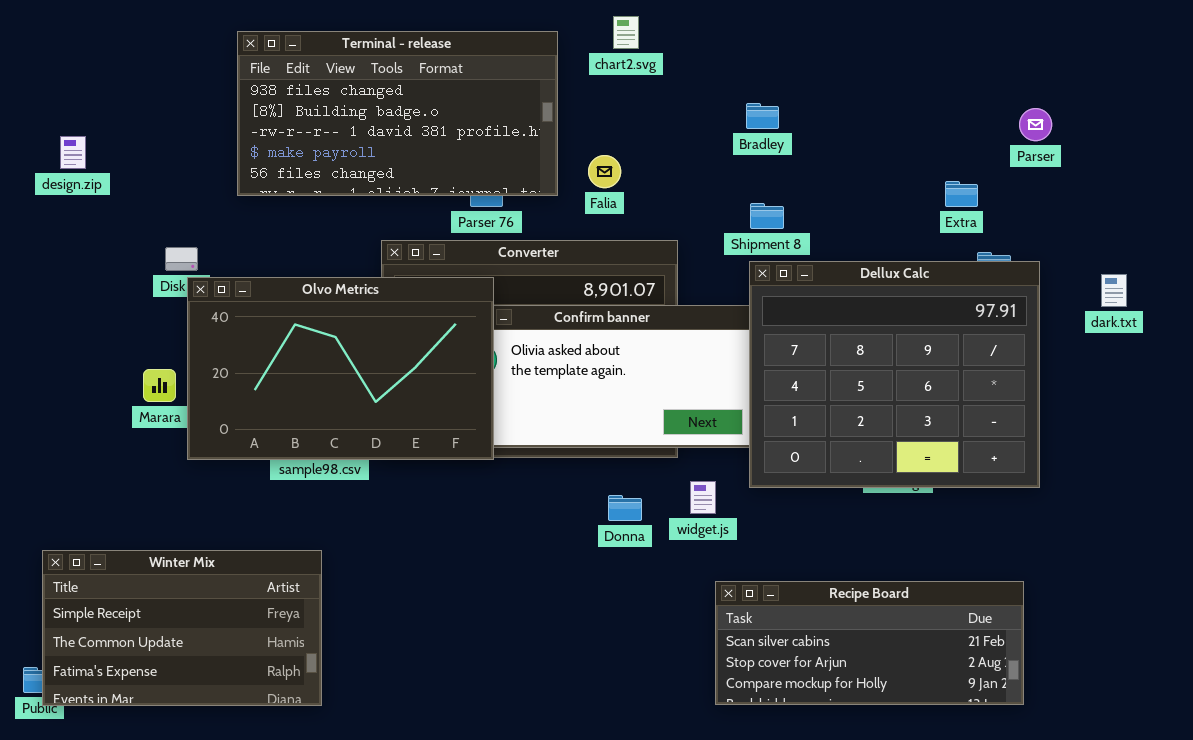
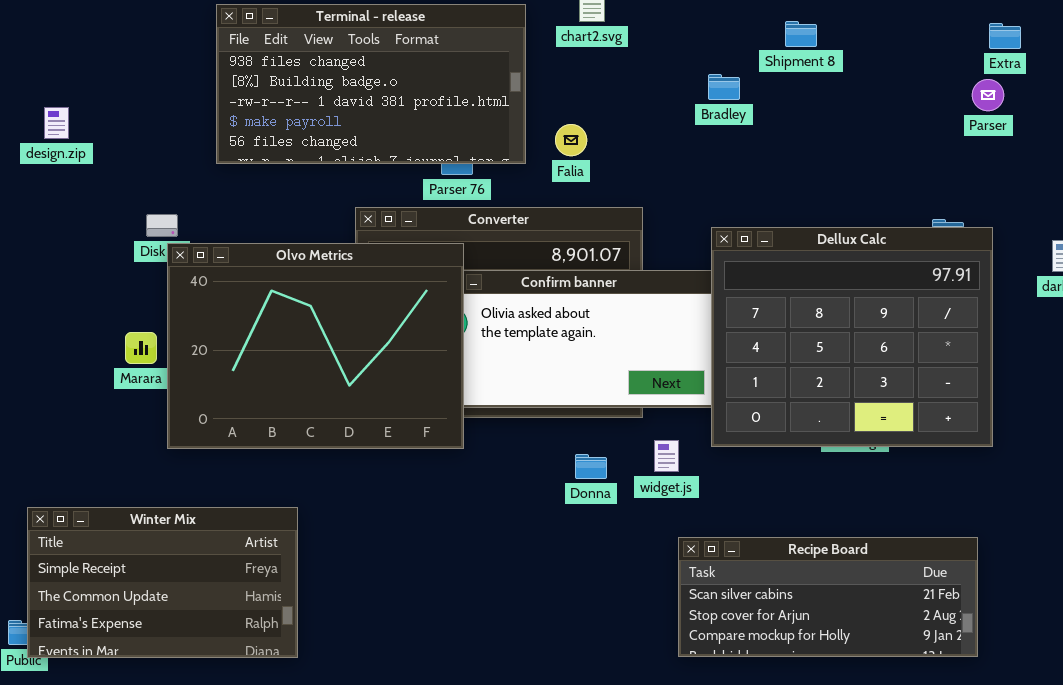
Extra: [945,181,978,207] -> [989,23,1021,49], moved
Shipment 8: [750,203,784,229] -> [785,21,817,47], moved
Olvo Metrics: [187,277,494,460] -> [167,243,464,449], resized

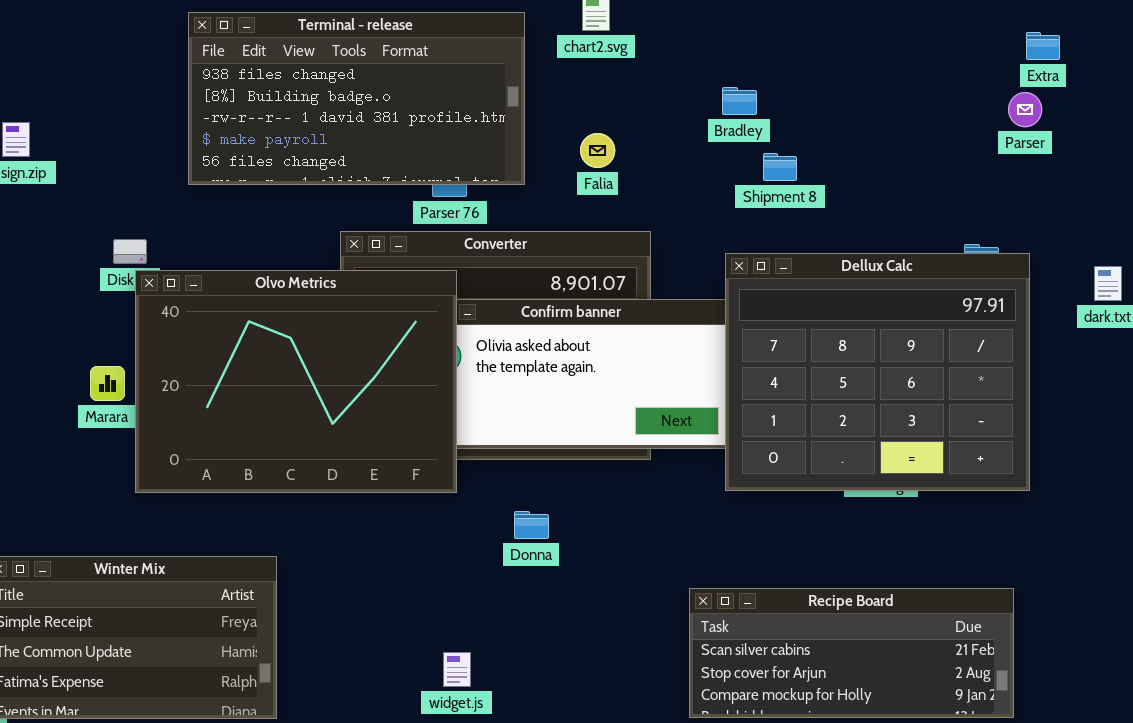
Shipment 8: [785,21,817,47] -> [763,153,797,181], moved
Falia: [555,124,587,156] -> [580,133,615,168], moved
widget.js: [654,440,679,472] -> [443,652,471,687], moved
Donna: [575,454,607,479] -> [514,511,549,539], moved

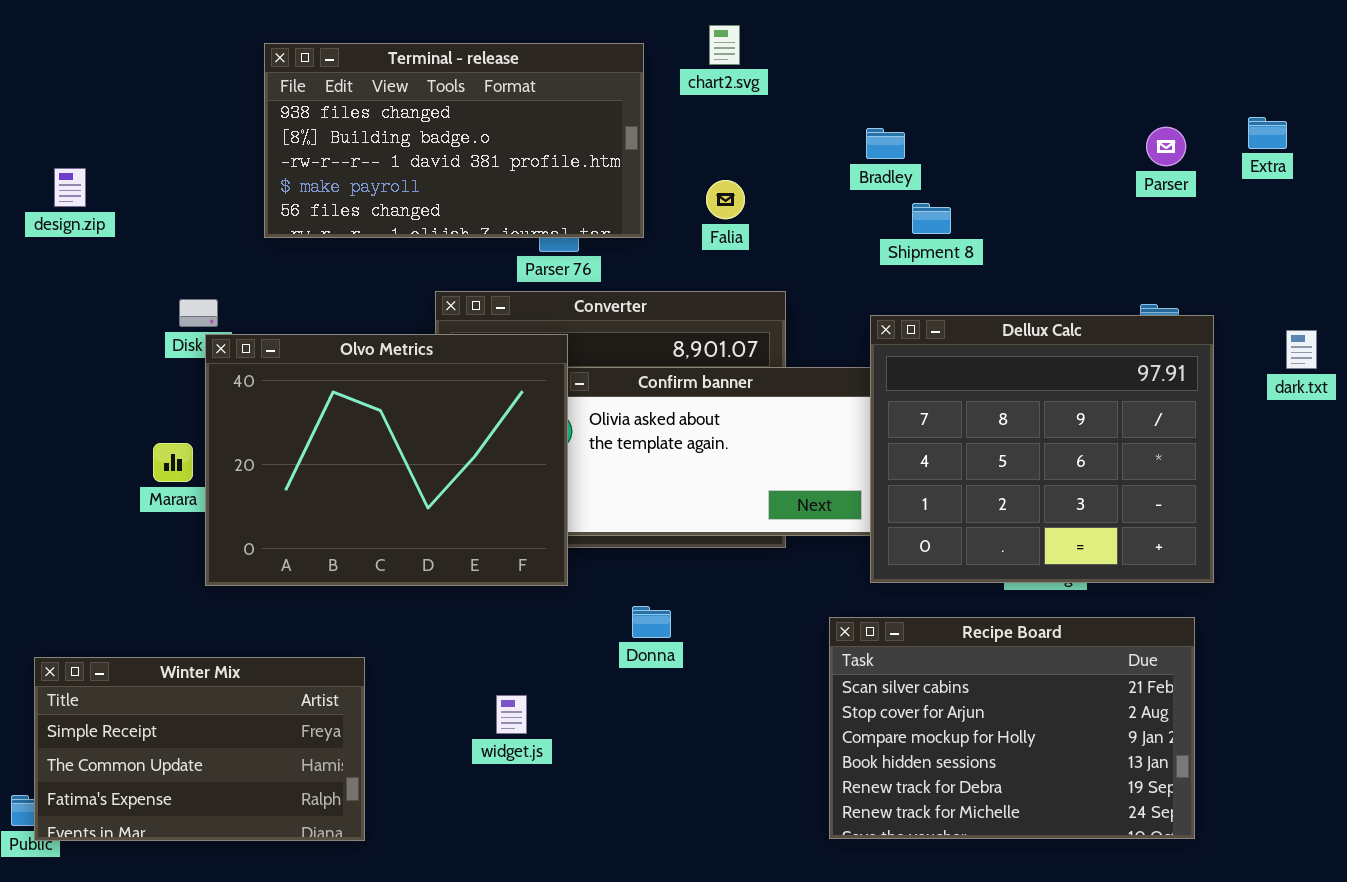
Extra: [1026,32,1060,60] -> [1248,117,1287,149], moved
Parser: [1008,92,1042,127] -> [1146,127,1186,166], moved
Recipe Board: [689,588,1014,718] -> [829,617,1195,839], resized
widget.js: [443,652,471,687] -> [496,695,527,734], moved

